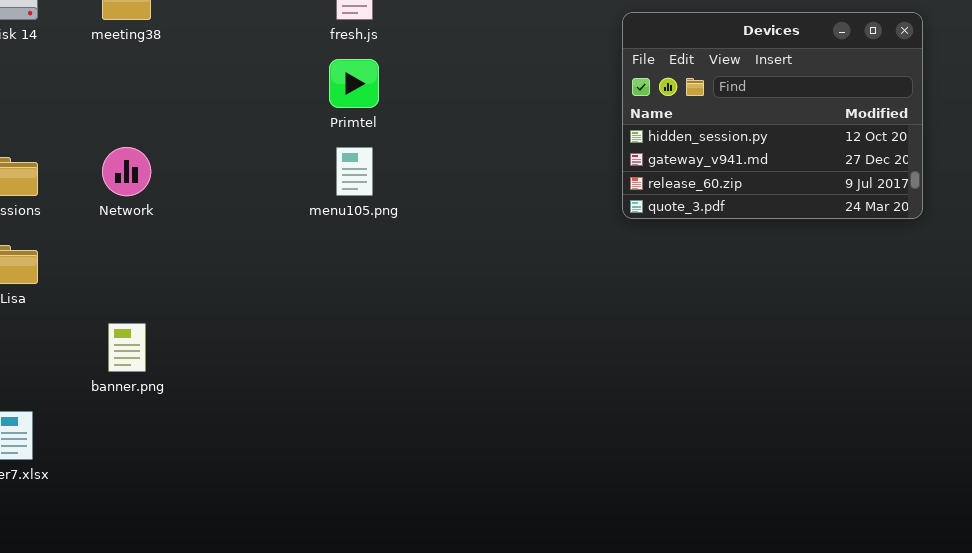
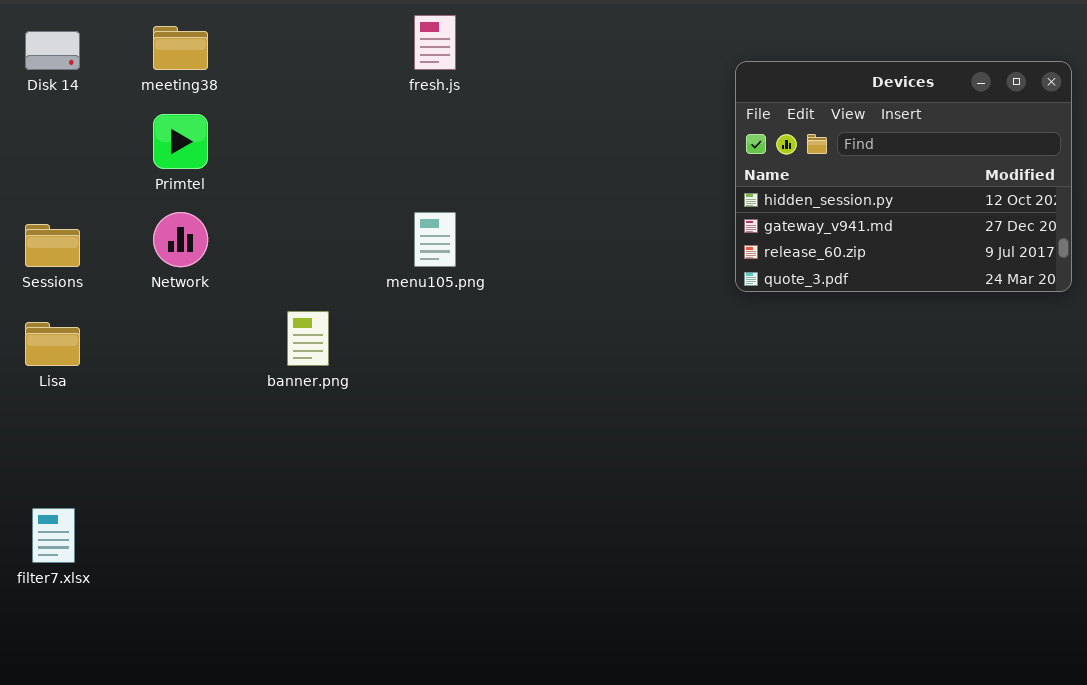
Primtel: [329,59,379,108] -> [153,114,208,169], moved
banner.png: [108,323,146,372] -> [287,311,329,366], moved

